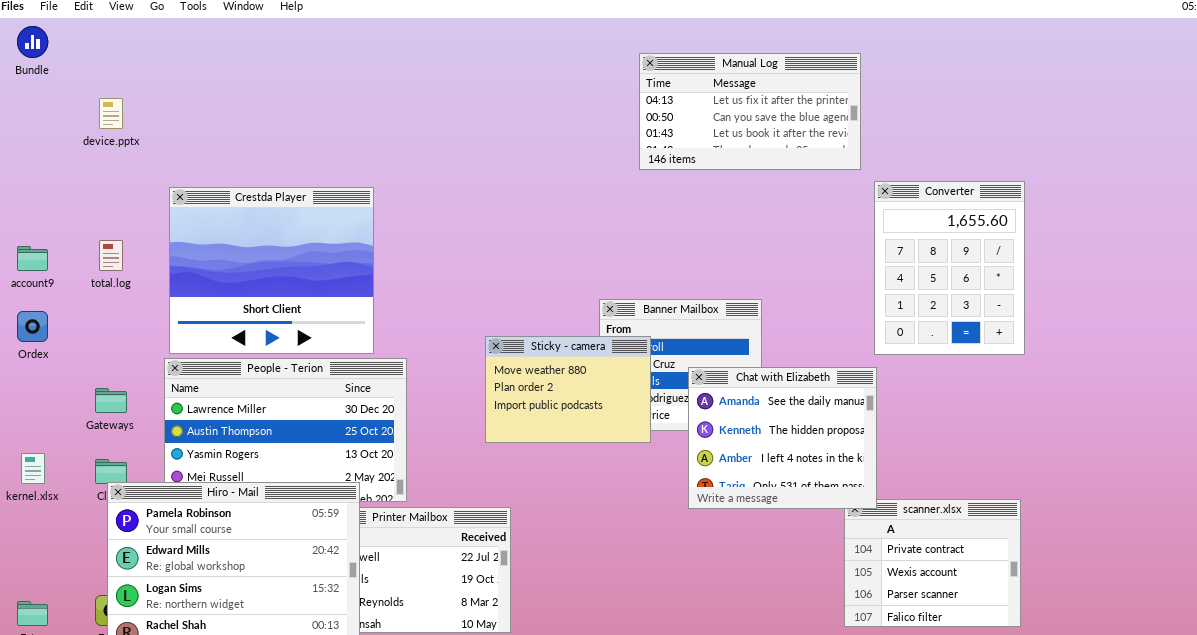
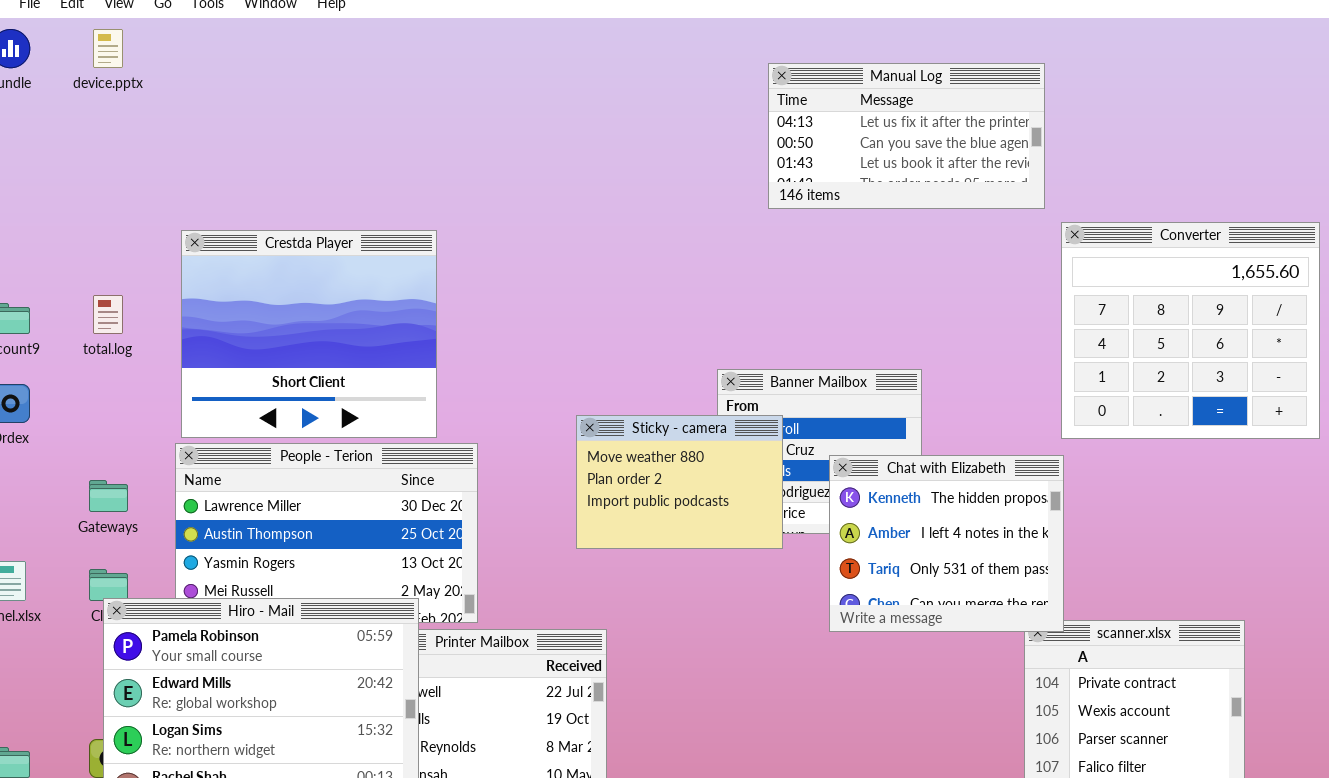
device.pptx: [99,98,123,129] -> [93,29,123,68], moved
Converter: [874,181,1025,355] -> [1061,222,1320,439], resized
Chat with Elizabeth: [688,367,877,509] -> [829,455,1064,632], scrolled down 1 row

